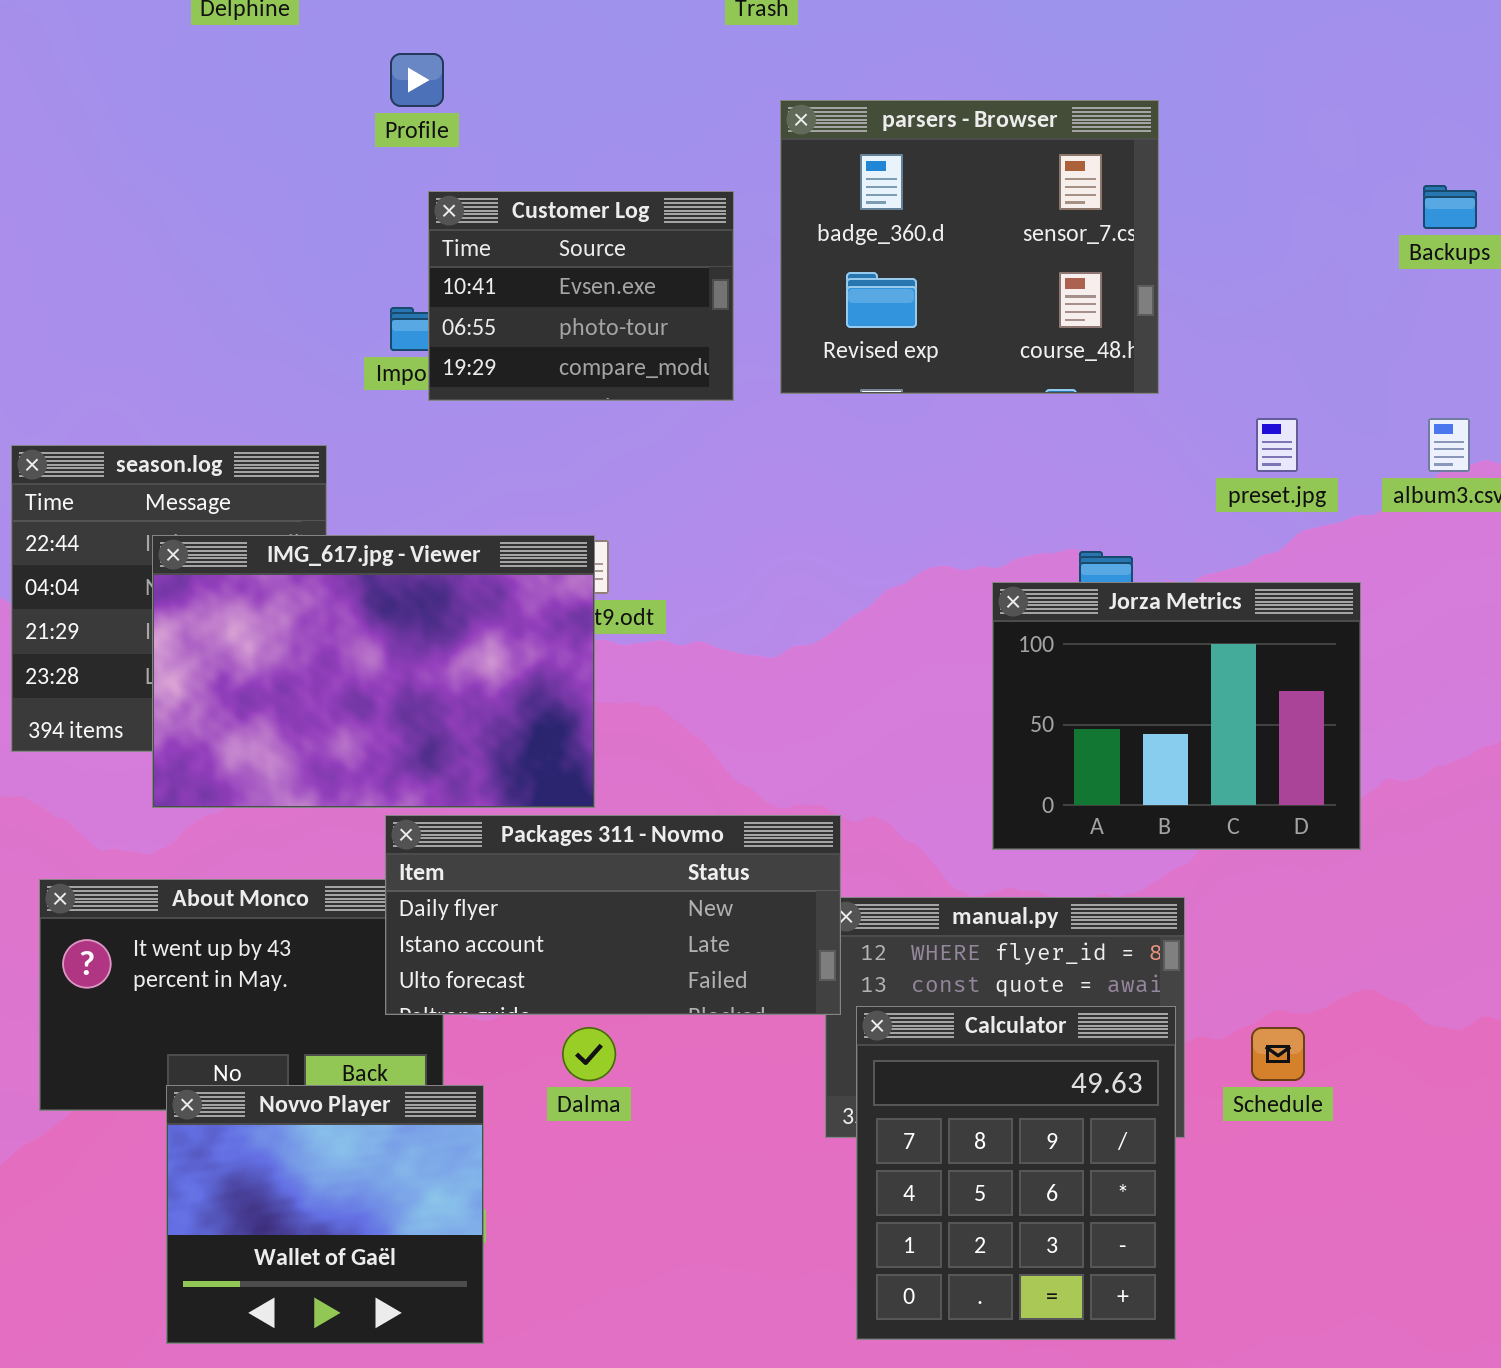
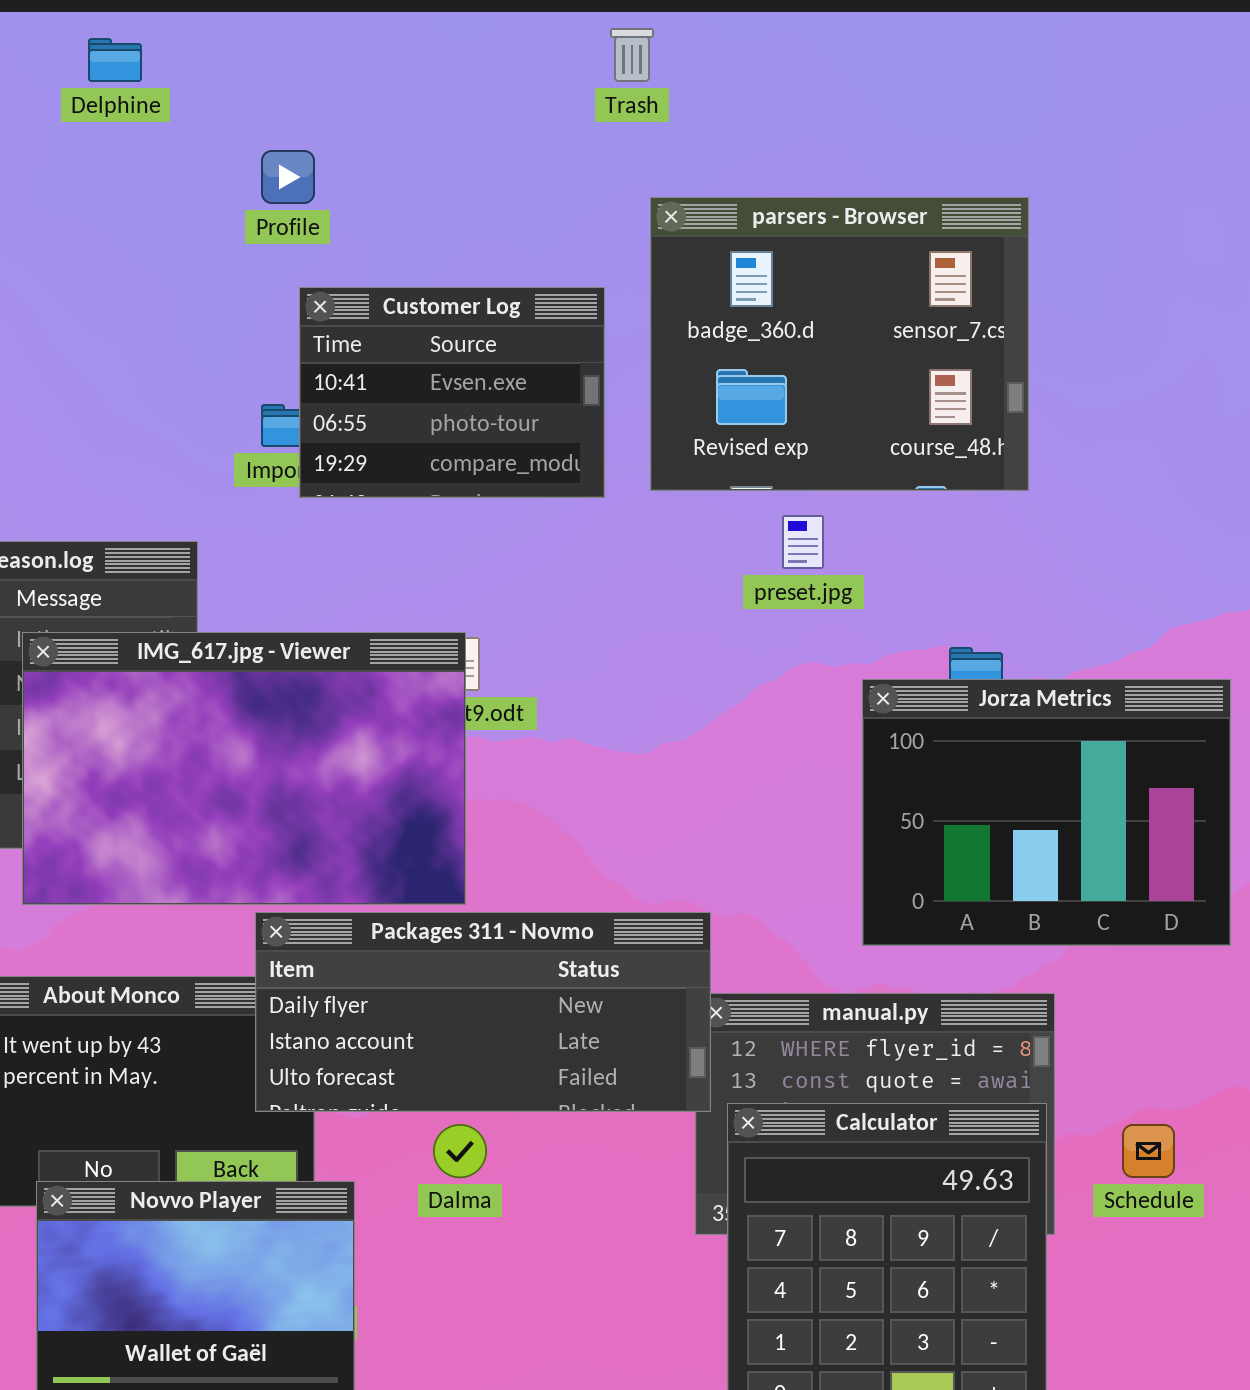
preset.jpg: [1256,418,1298,472] -> [782,515,824,569], moved

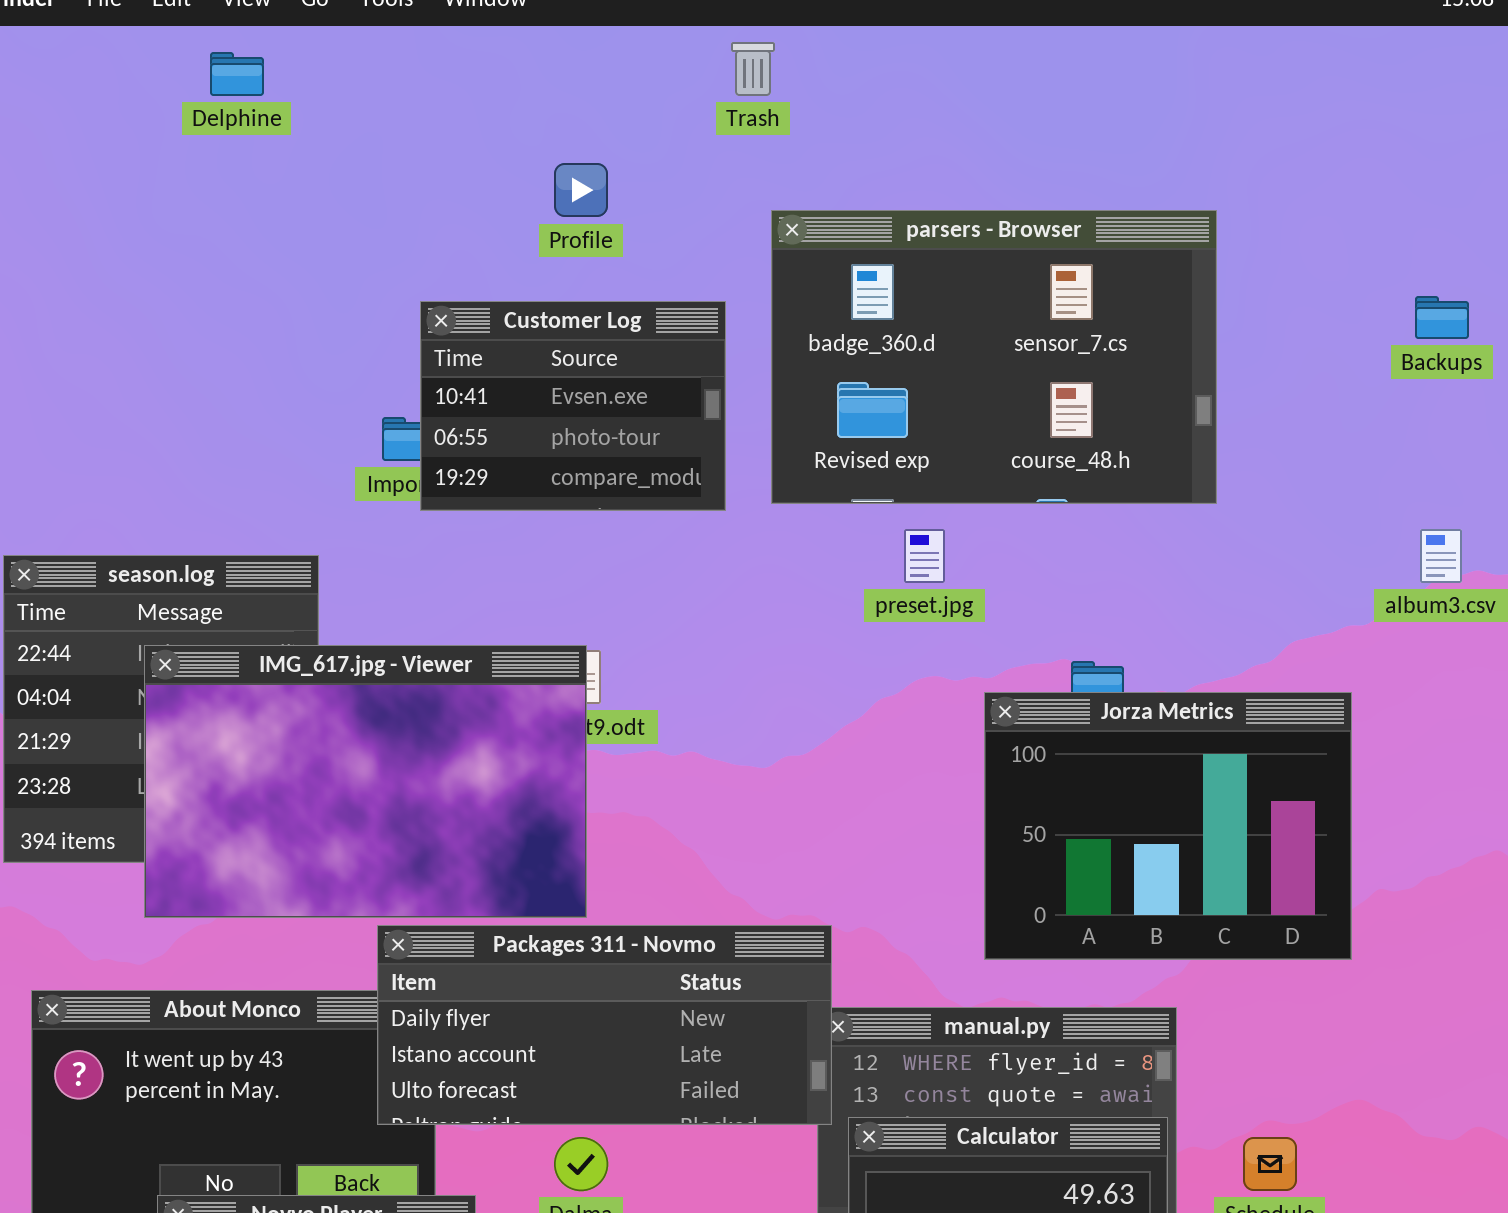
Profile: [261,150,315,204] -> [554,163,608,217], moved
parsers - Browser: [650,197,1029,491] -> [771,210,1217,504], resized

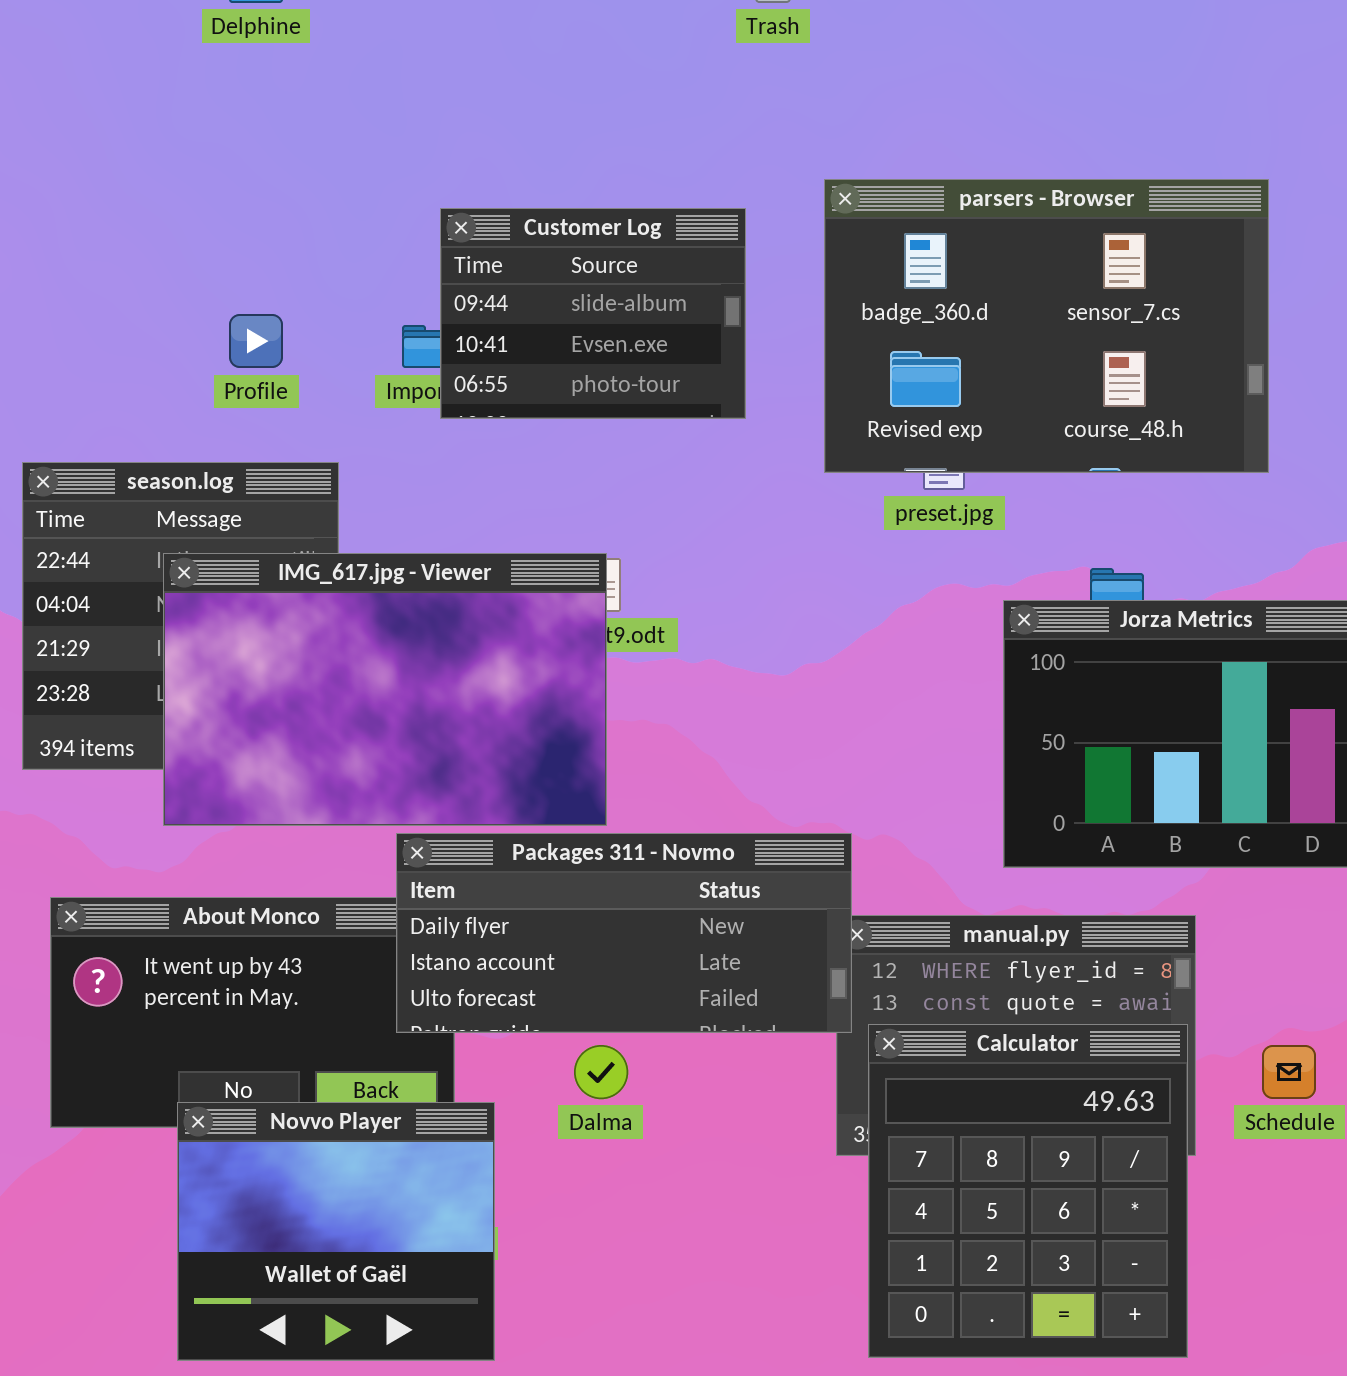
Profile: [554,163,608,217] -> [229,314,283,368], moved
parsers - Browser: [771,210,1217,504] -> [824,179,1269,473], moved
Customer Log: [420,301,726,511] -> [440,208,746,419], scrolled up 1 row

